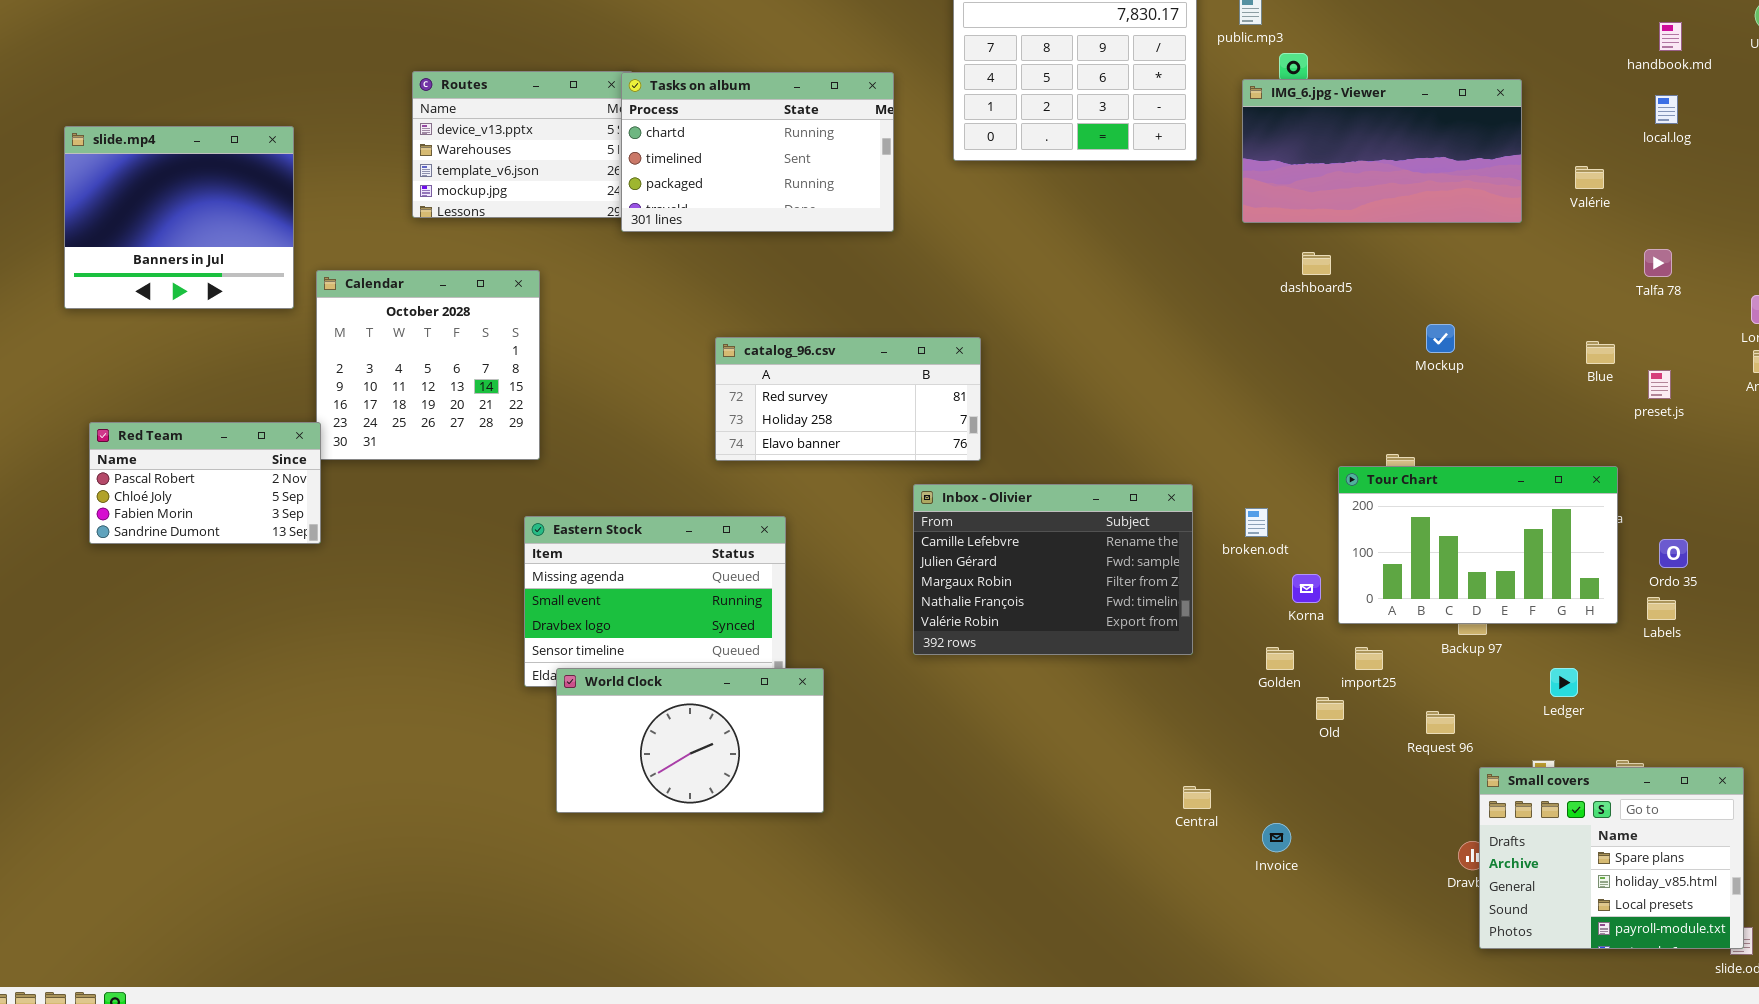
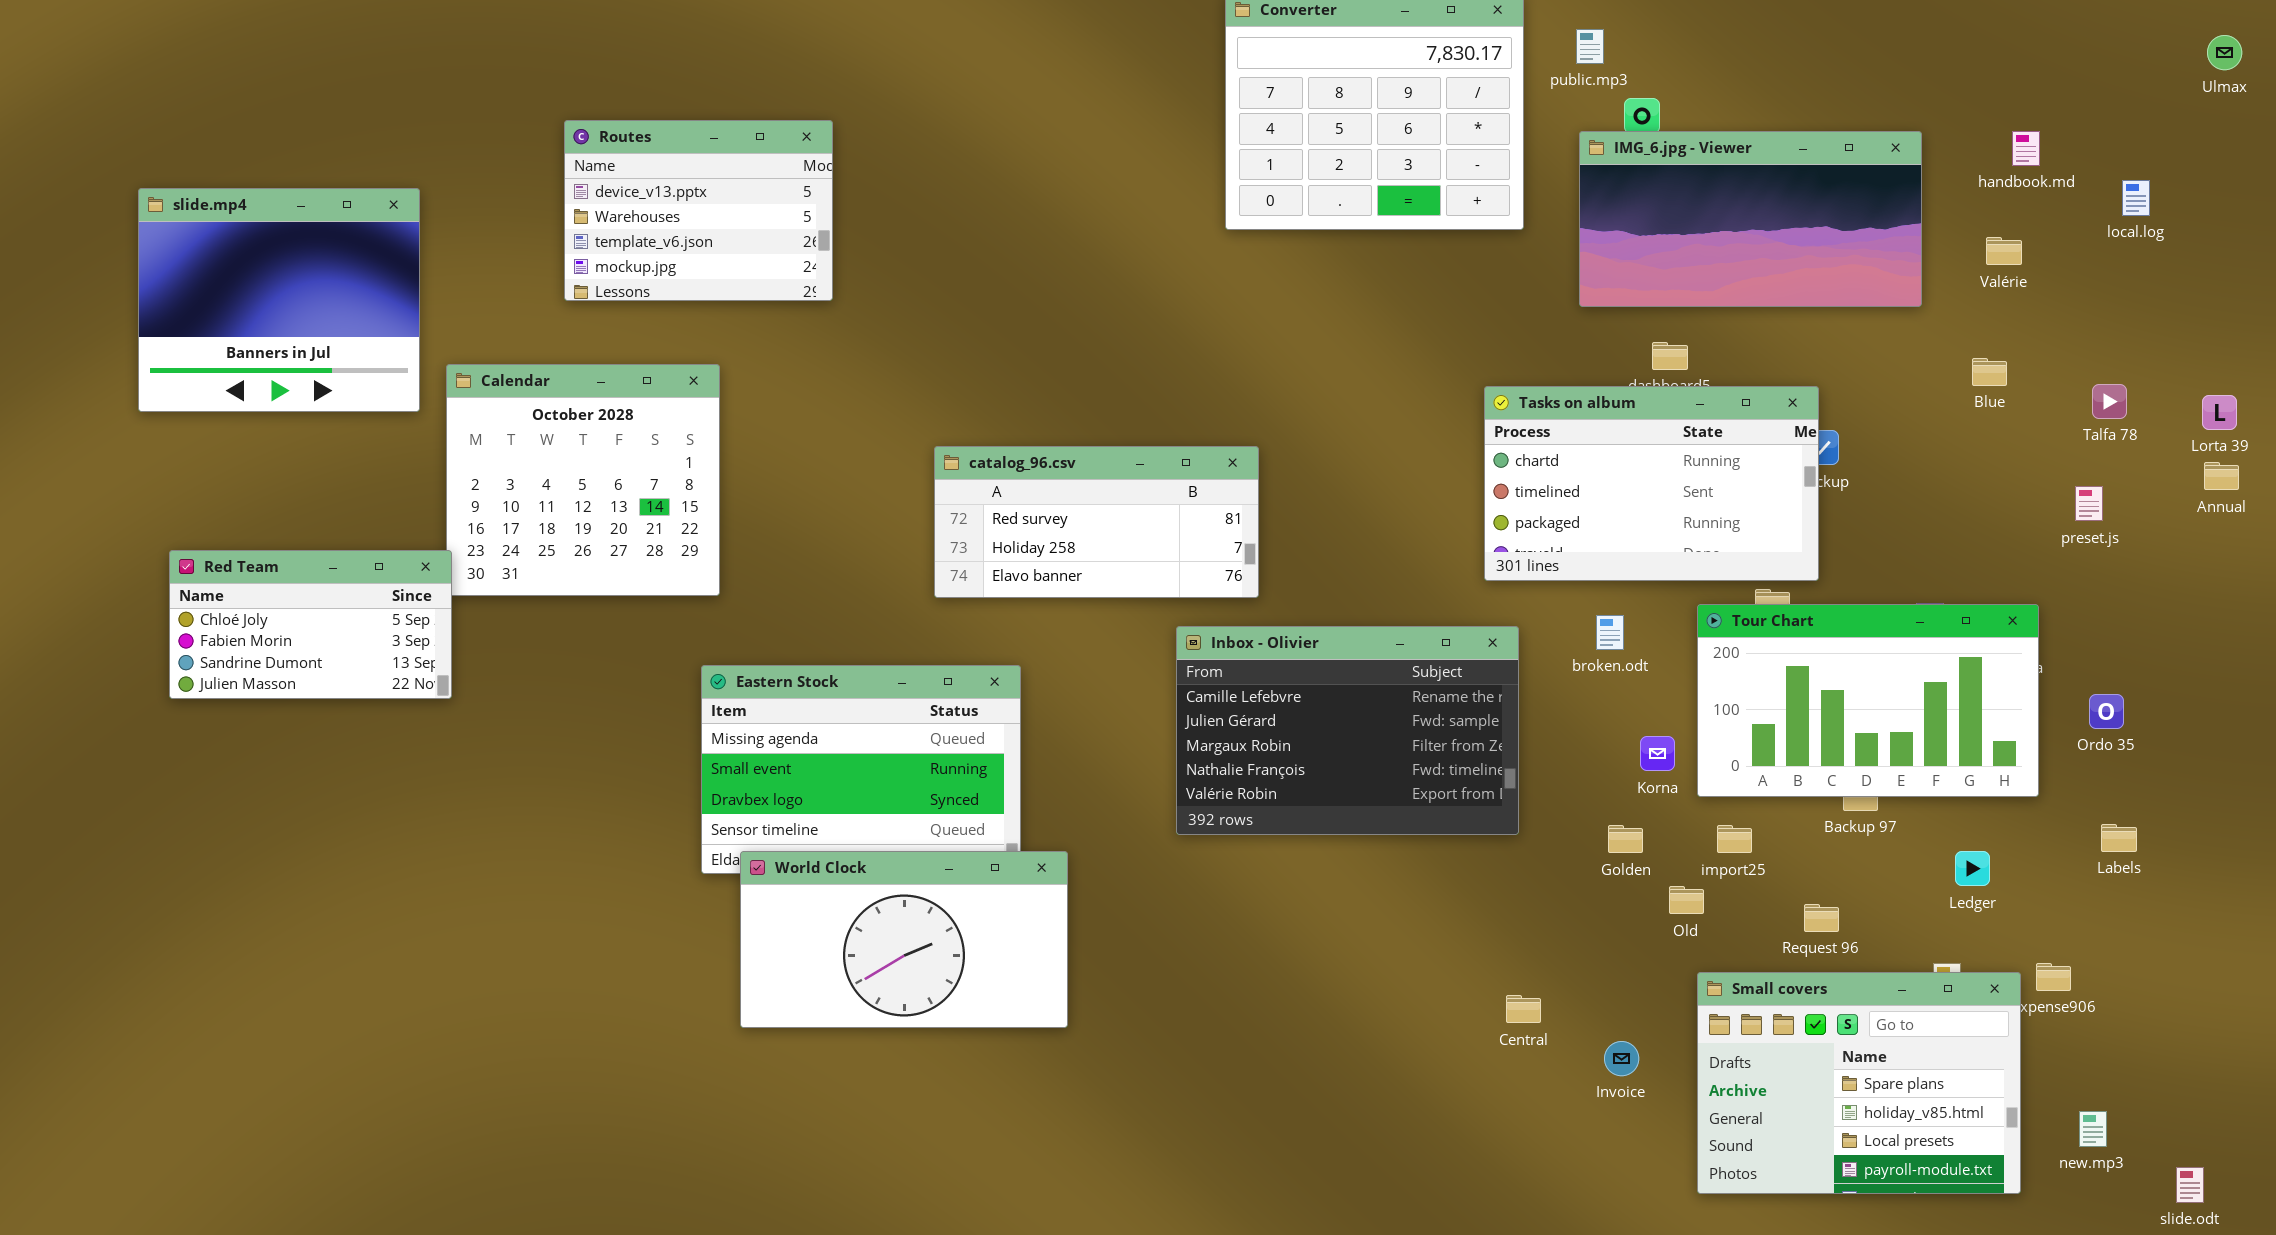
handbook.md: [1659,22,1682,51] -> [2012,131,2040,166], moved
Tasks on album: [621,72,894,232] -> [1484,386,1819,581], moved
local.log: [1655,95,1678,124] -> [2122,180,2150,216], moved
Talfa 78: [1644,249,1672,277] -> [2092,384,2127,419], moved
Blue: [1586,341,1615,364] -> [1972,358,2007,386], moved
Red Team: [89,422,321,544] -> [169,550,452,699], scrolled down 1 row
broken.odt: [1245,508,1268,537] -> [1596,615,1624,650], moved
Labels: [1647,597,1676,620] -> [2101,824,2137,852], moved
Small covers: [1479,767,1744,949] -> [1697,972,2021,1194], moved

